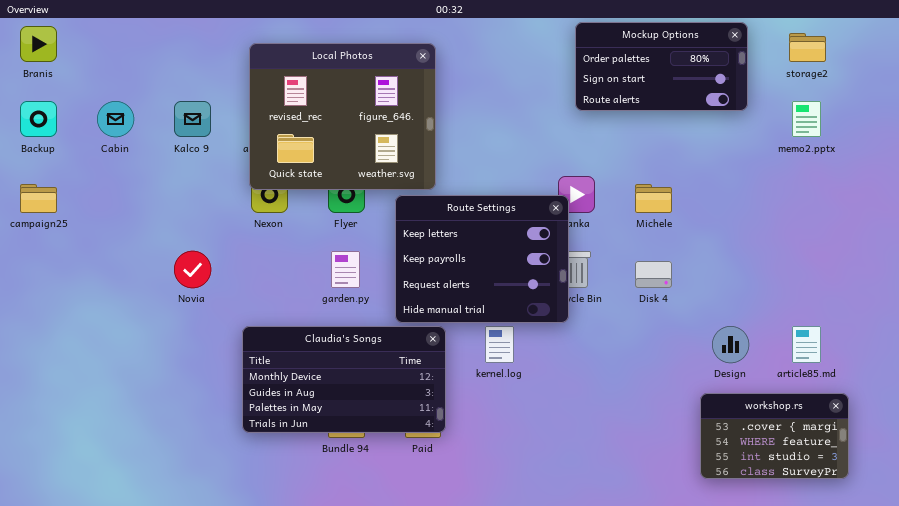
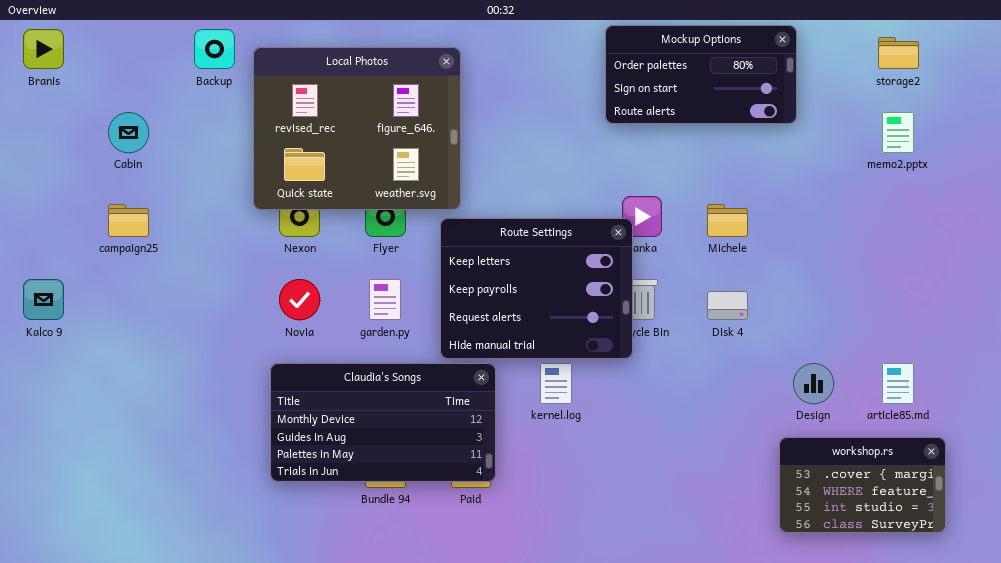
Mockup Options: [575,22,748,111] -> [605,25,797,124], moved
Local Photos: [249,43,436,190] -> [253,47,461,210], moved
Backup: [20,101,57,137] -> [194,29,235,69], moved
Kalco 9: [174,101,211,137] -> [23,279,64,320], moved
campaign25: [20,184,57,213] -> [108,204,149,237], moved
Novia: [174,251,211,288] -> [279,279,320,320], moved

